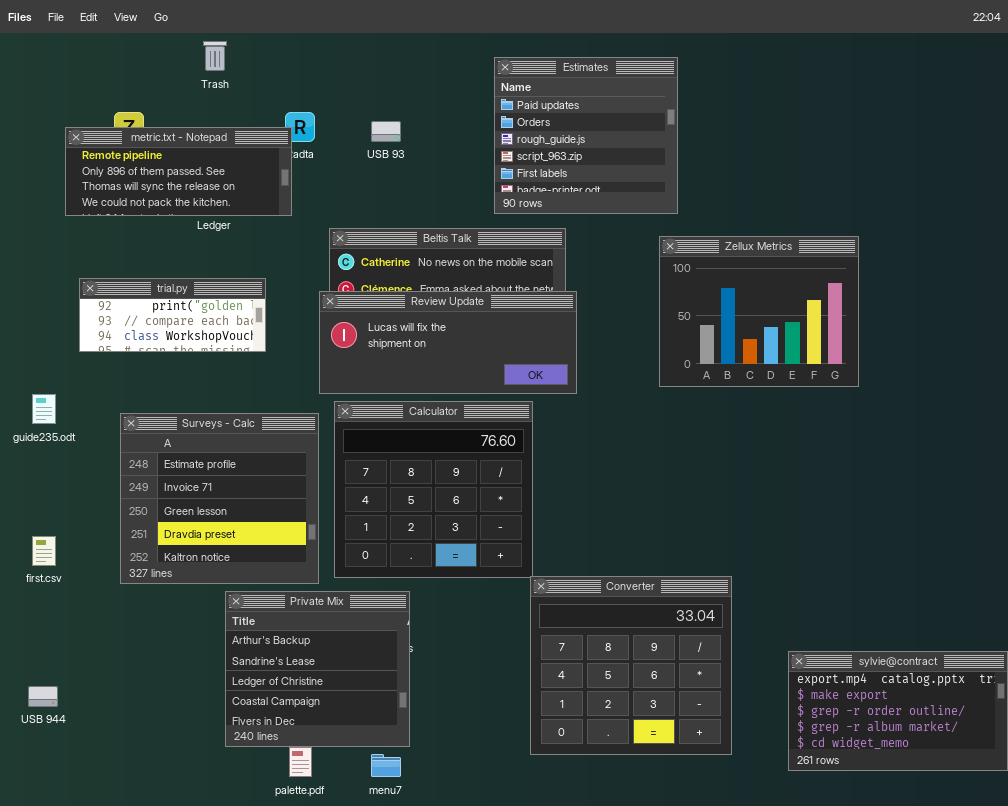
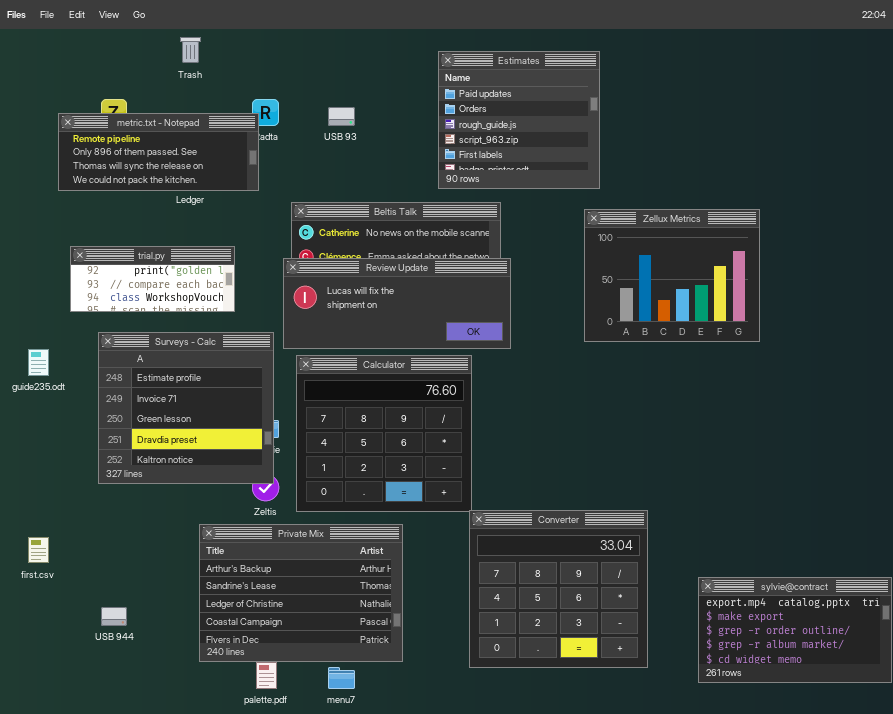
Surveys - Calc: [120,413,319,584] -> [98,332,274,484], moved
first.csv: [32,536,56,566] -> [28,537,49,563], moved
Private Mix: [225,591,410,747] -> [199,524,403,662], resized
USB 944: [28,686,58,707] -> [101,607,127,626], moved

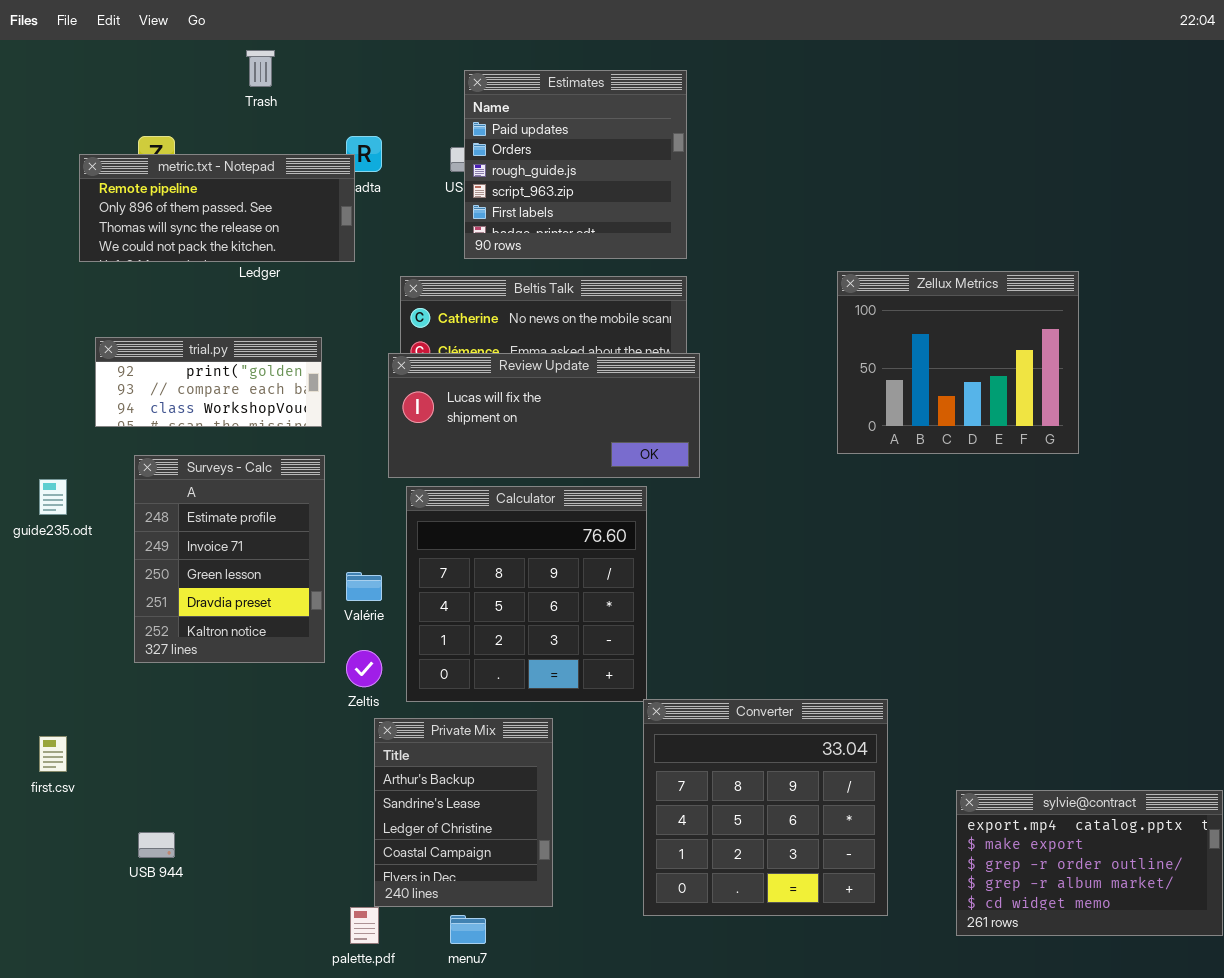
Estimates: [438,51,600,189] -> [464,70,687,259], moved
Zellux Metrics: [584,209,760,342] -> [837,271,1079,454], moved
Surveys - Calc: [98,332,274,484] -> [134,455,325,663], resized
Private Mix: [199,524,403,662] -> [374,718,553,907], resized

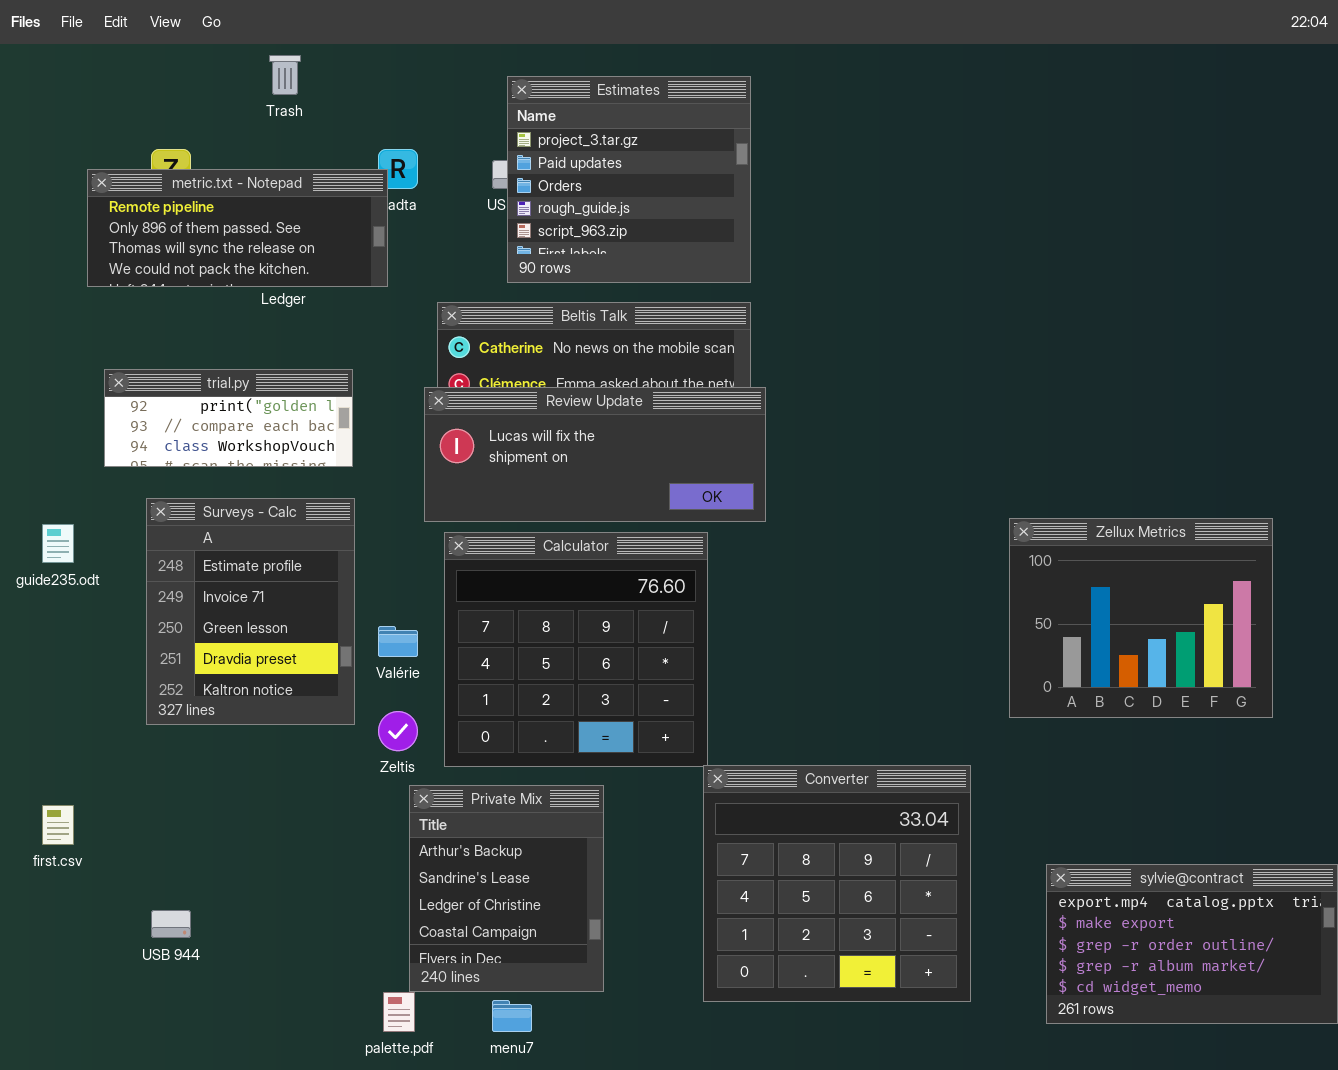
Estimates: [464,70,687,259] -> [507,76,751,283], scrolled up 1 row
Zellux Metrics: [837,271,1079,454] -> [1009,518,1273,718], moved

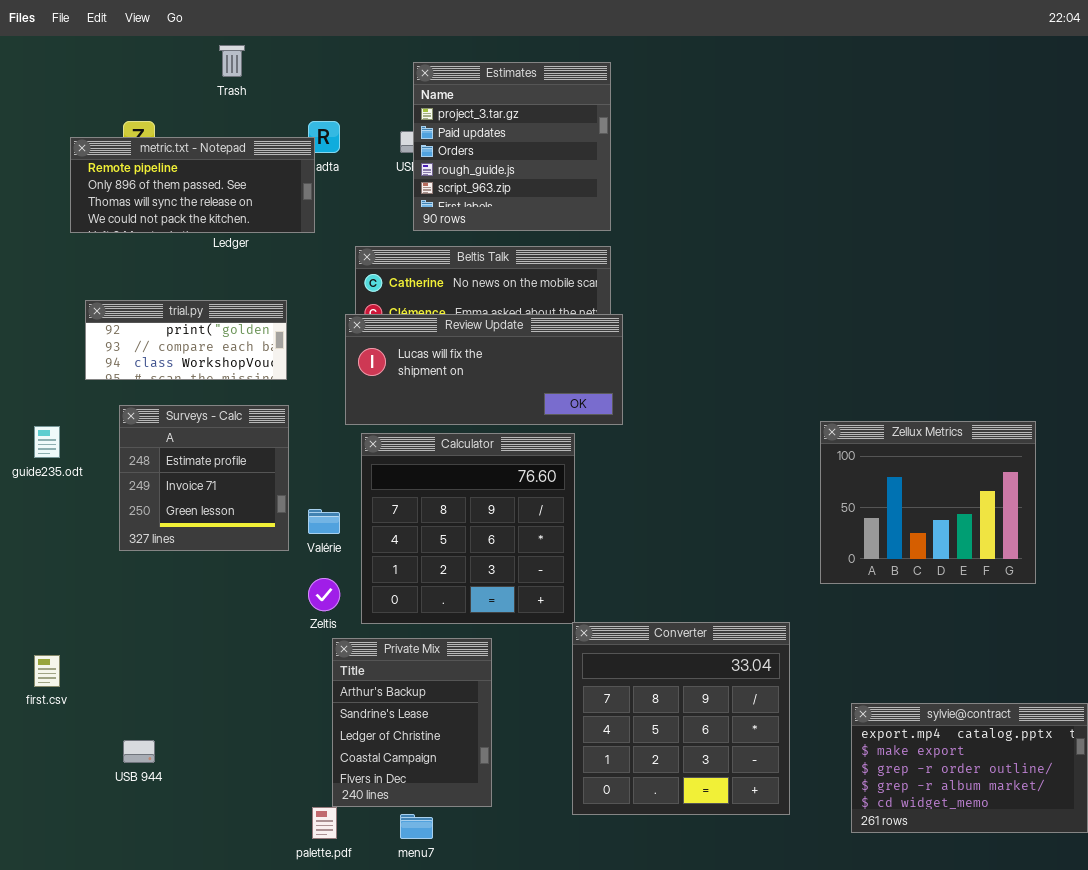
Surveys - Calc: [146,498,355,725] -> [119,405,289,551], resized

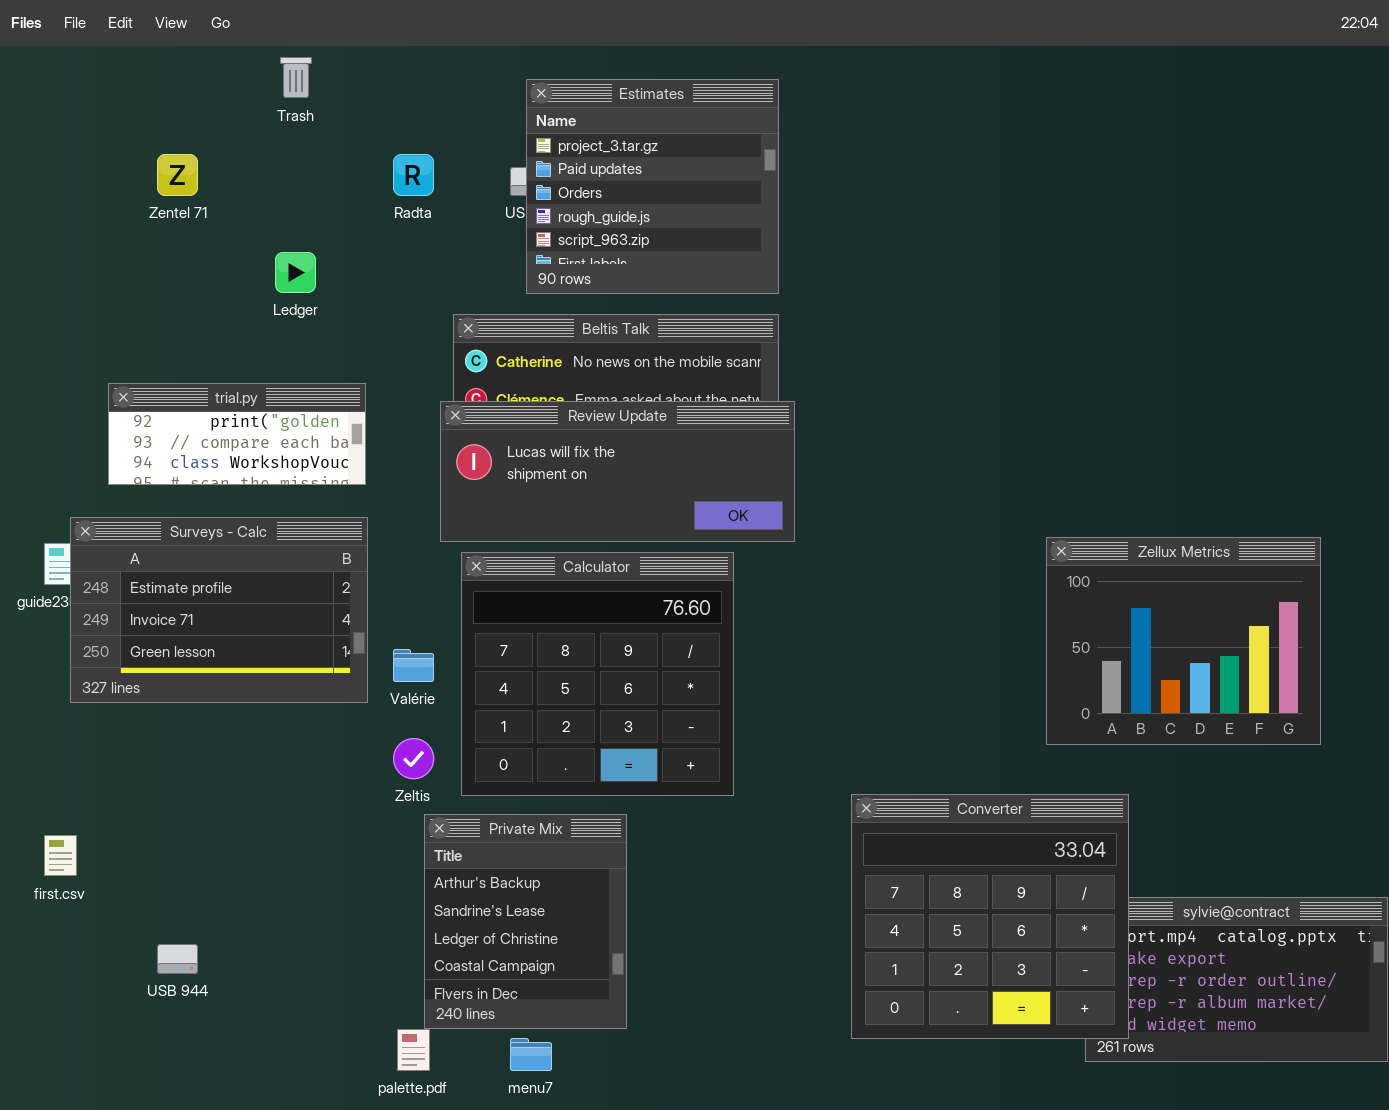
metric.txt - Notepad: [70,137,315,233] -> none, closed
Surveys - Calc: [119,405,289,551] -> [70,517,368,703], resized
Converter: [572,622,790,815] -> [851,794,1129,1039], moved

